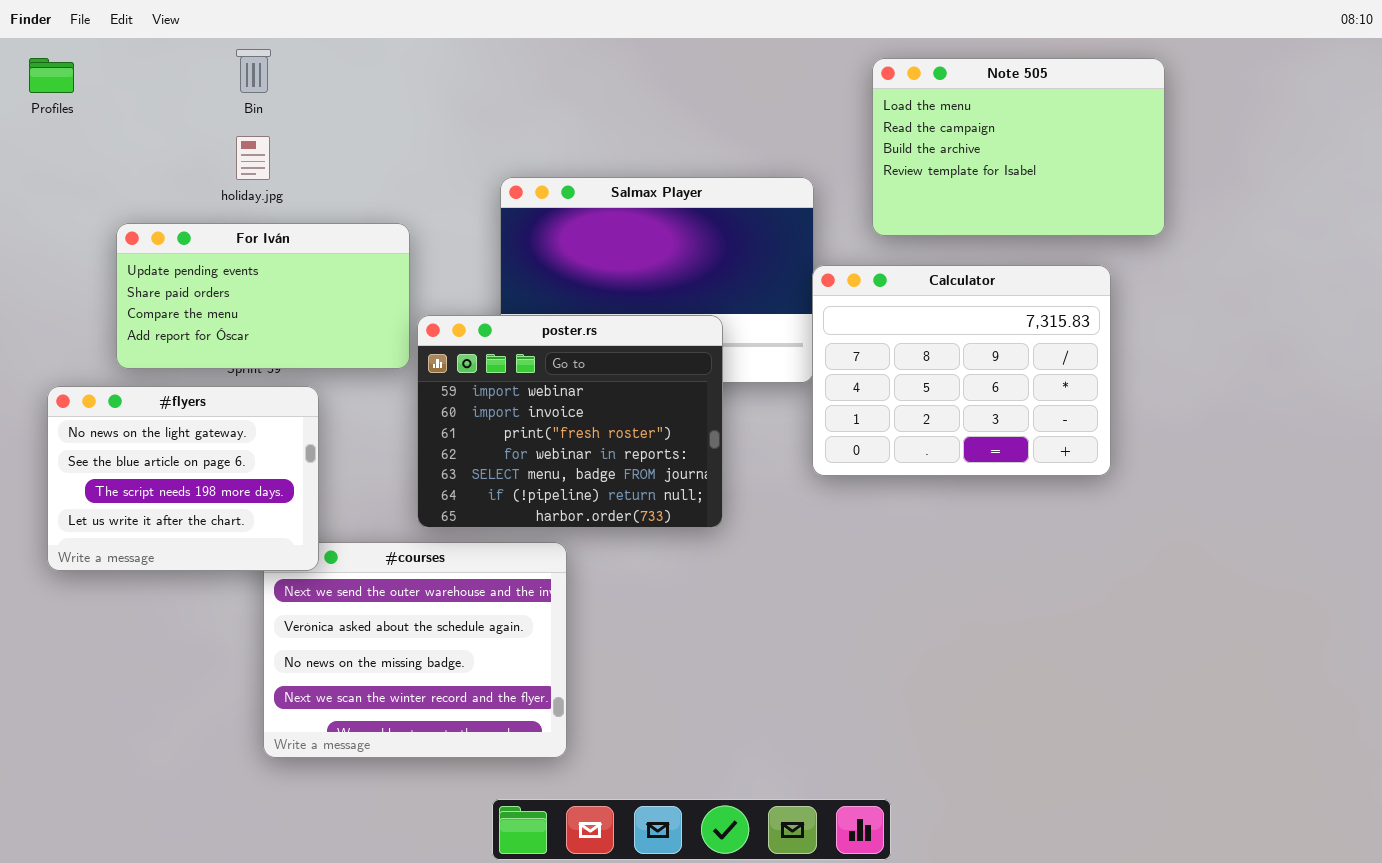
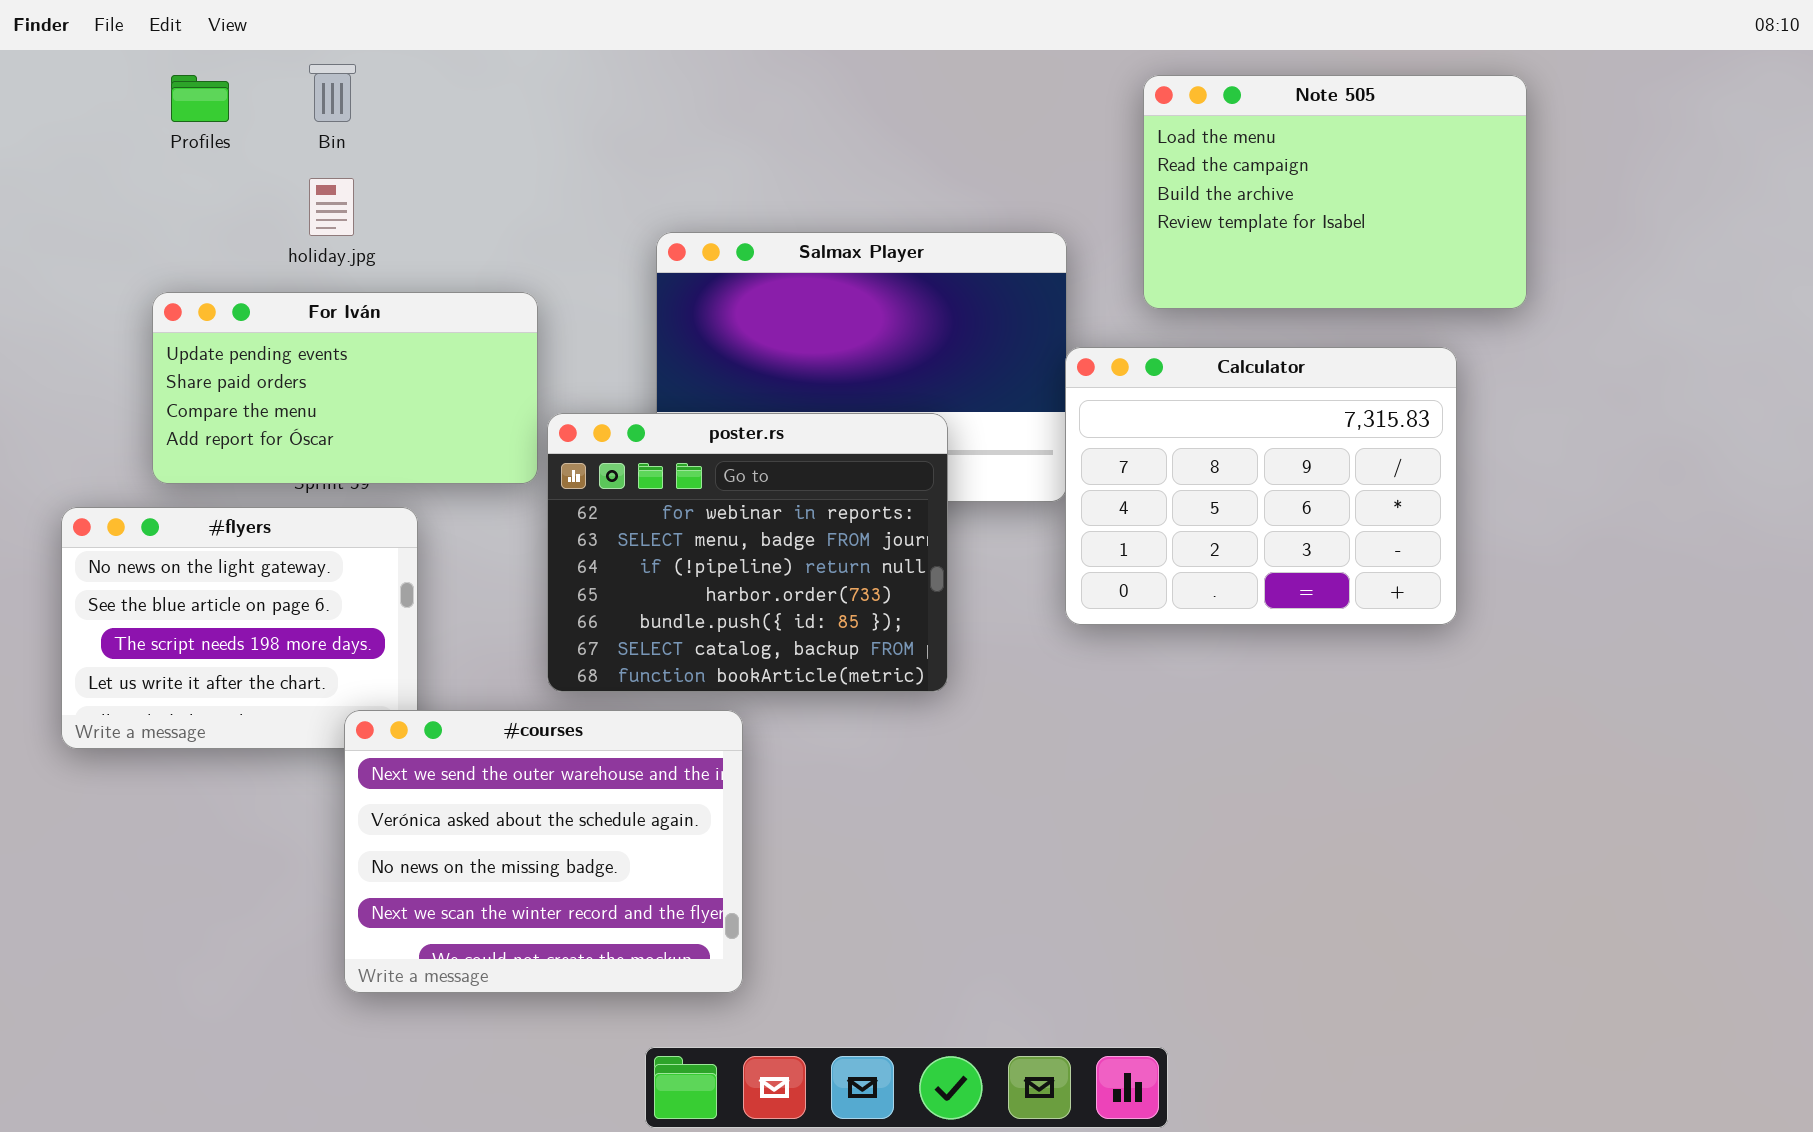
Profiles: [29,58,74,93] -> [171,75,229,122], moved
poster.rs: [417,315,723,528] -> [547,413,948,692], scrolled down 3 rows
#courses: [263,542,567,758] -> [344,710,743,993], raised

